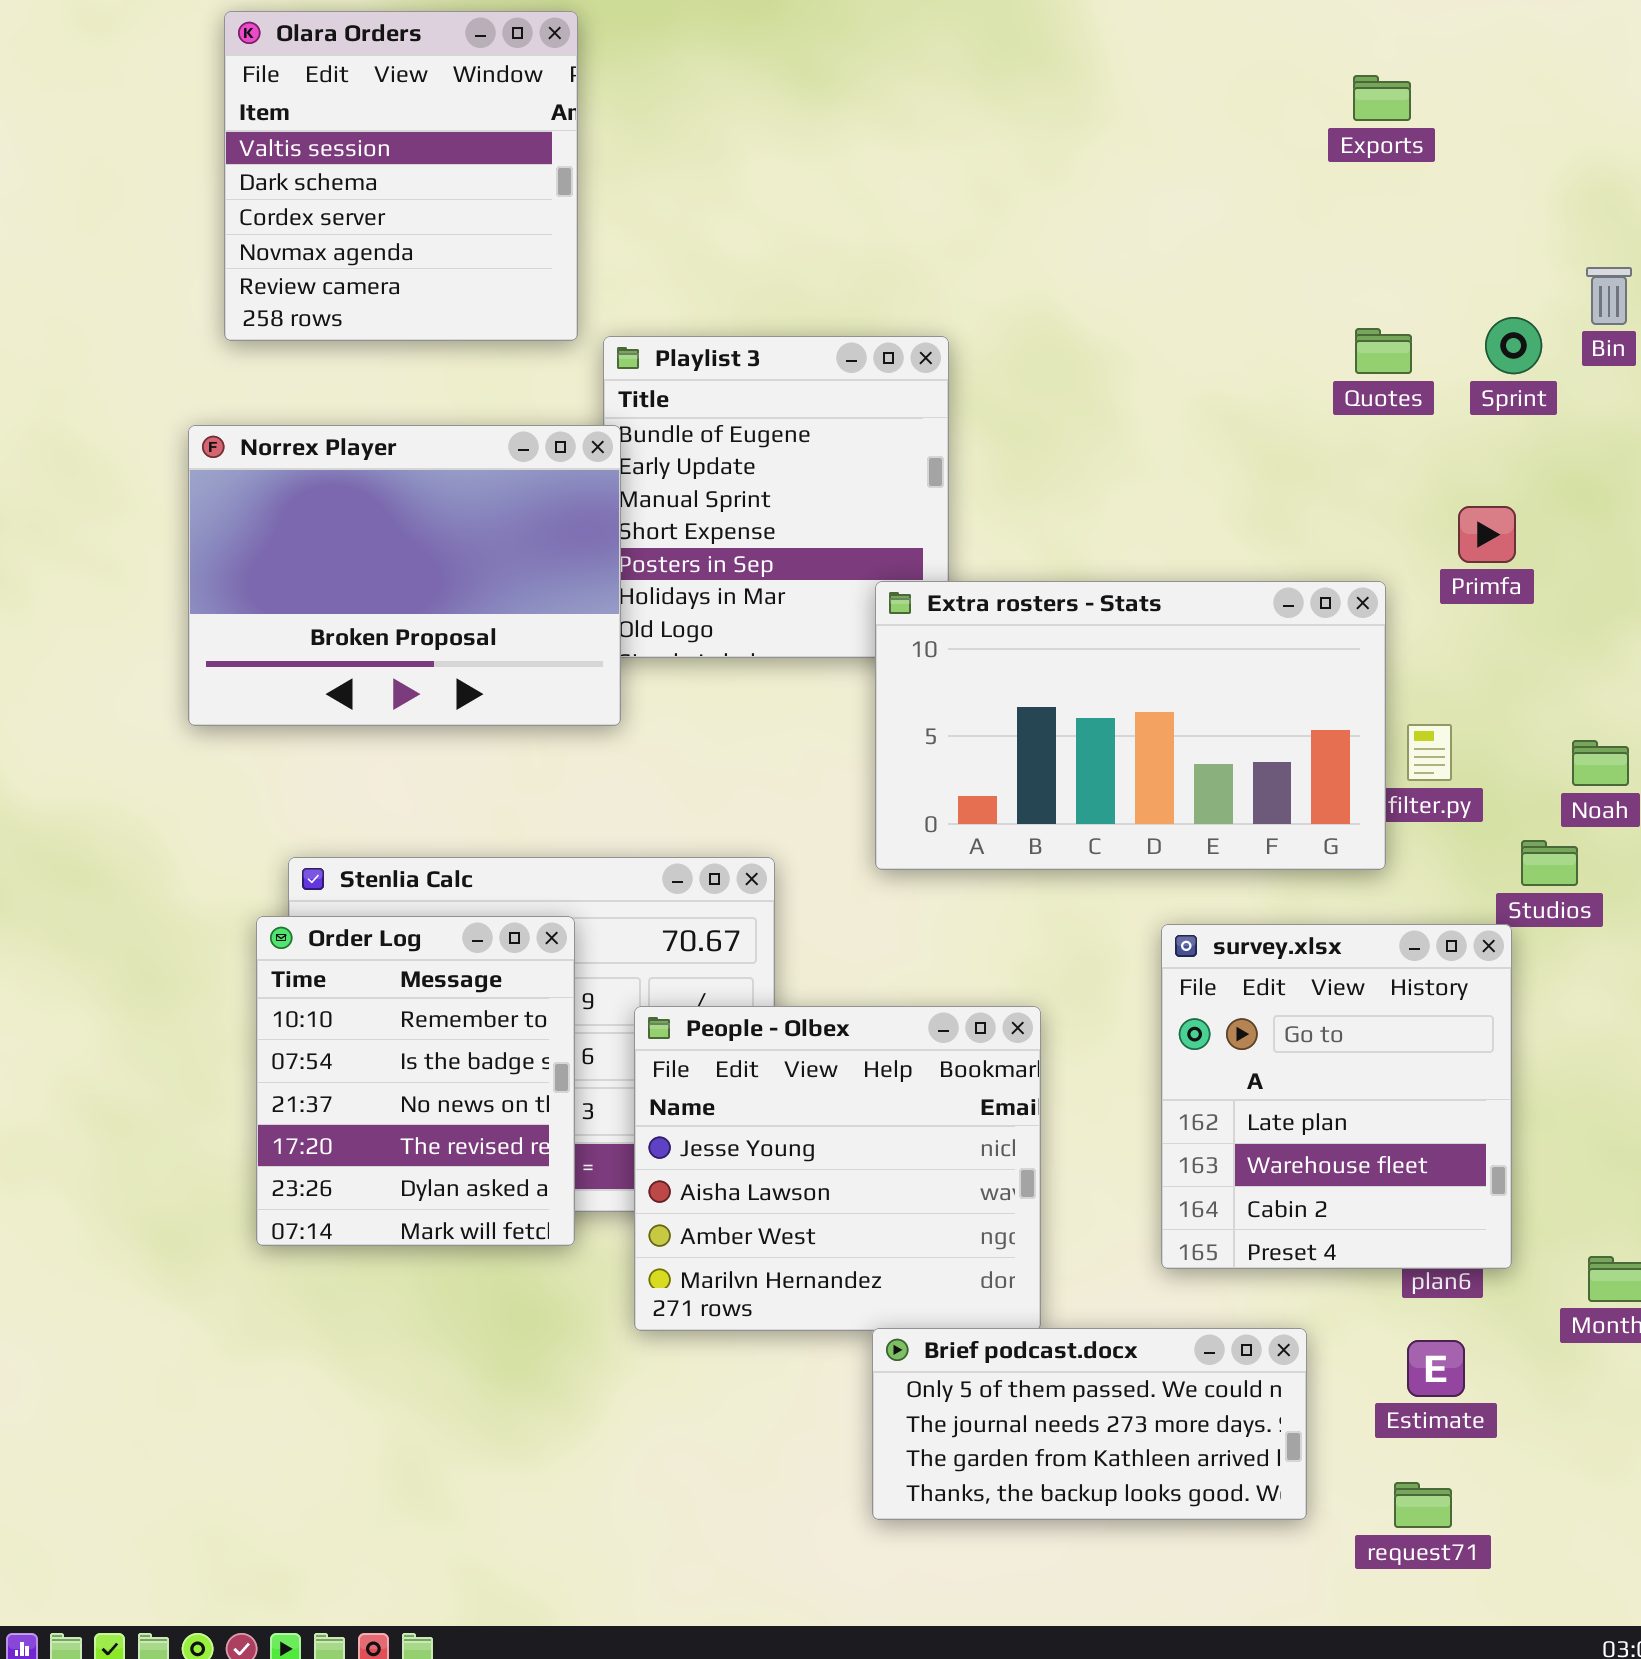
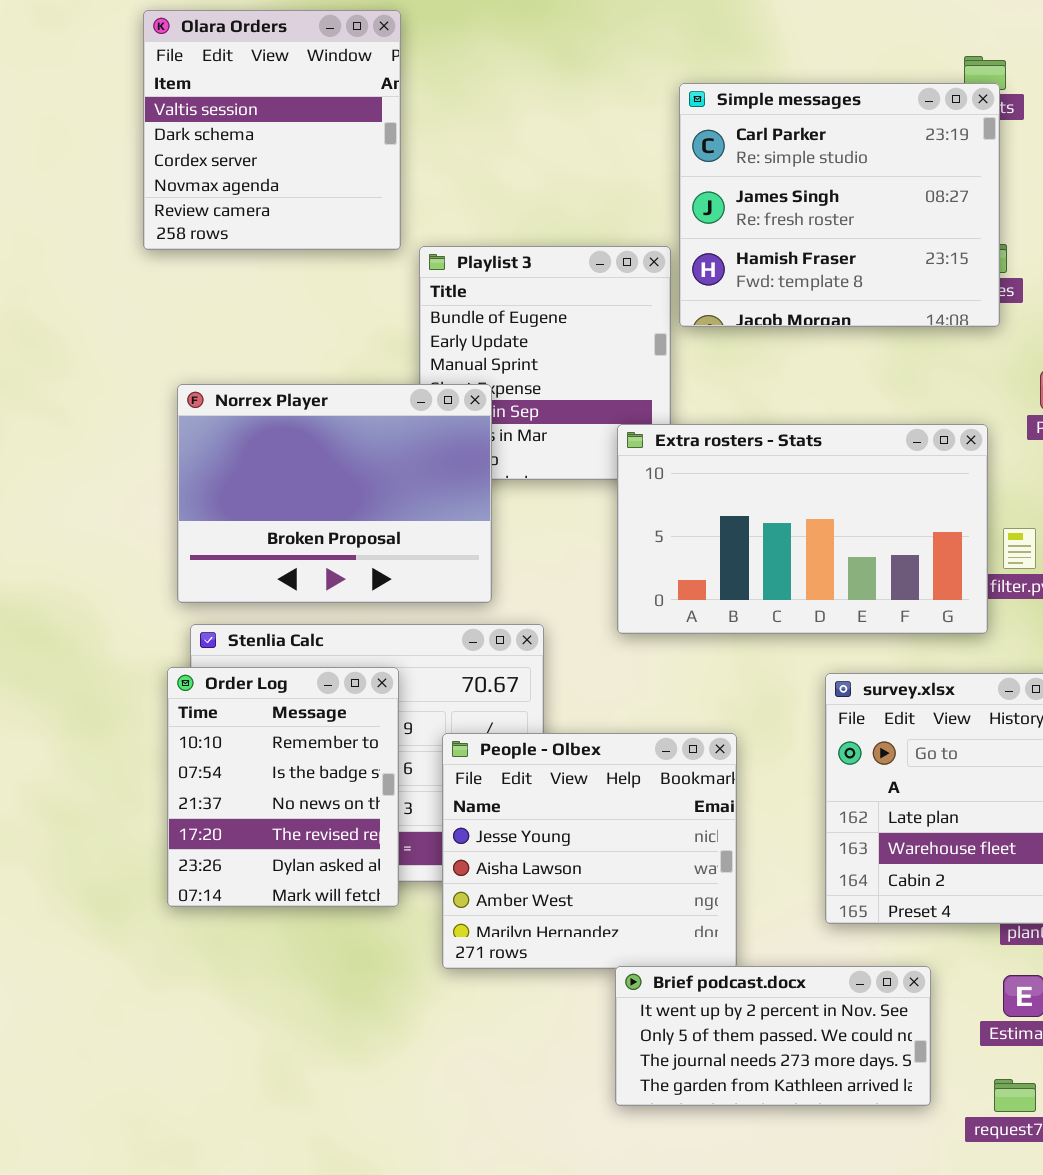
Simple messages: none -> [679,83,1000,327], opened
Norrex Player: [188,425,621,726] -> [177,384,492,603], moved
Brief podcast.docx: [872,1328,1307,1520] -> [615,966,931,1106], scrolled up 1 row

